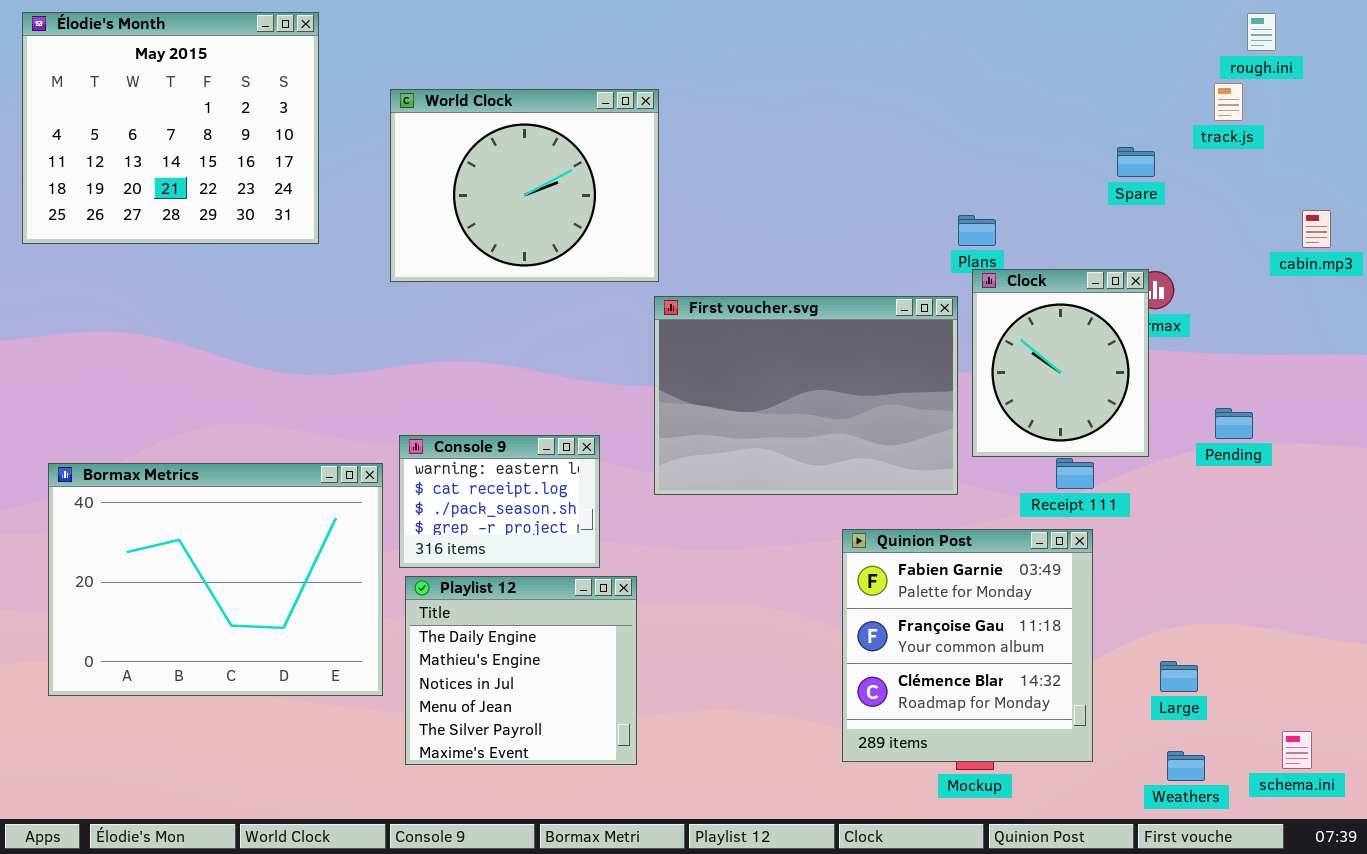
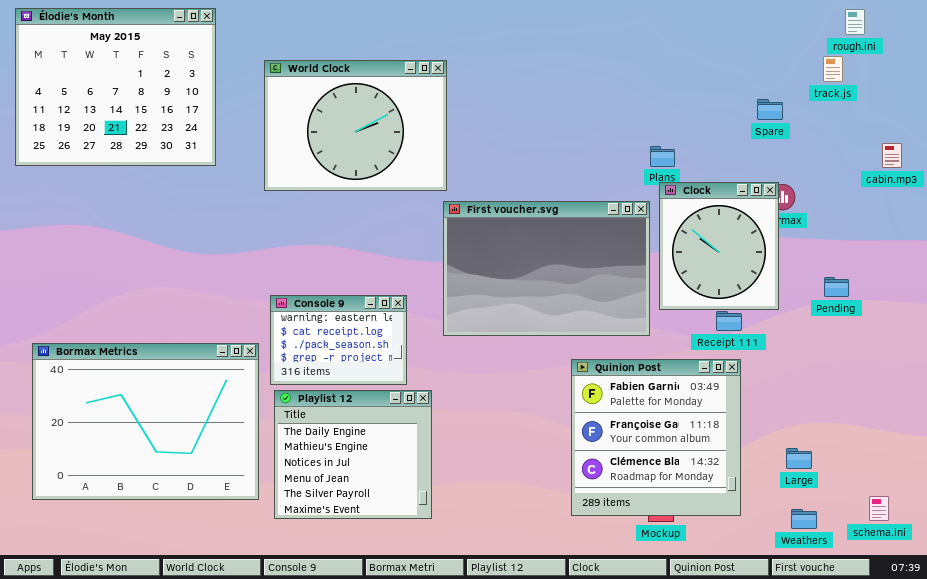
Bormax Metrics: [48,463,383,696] -> [32,343,259,500], moved

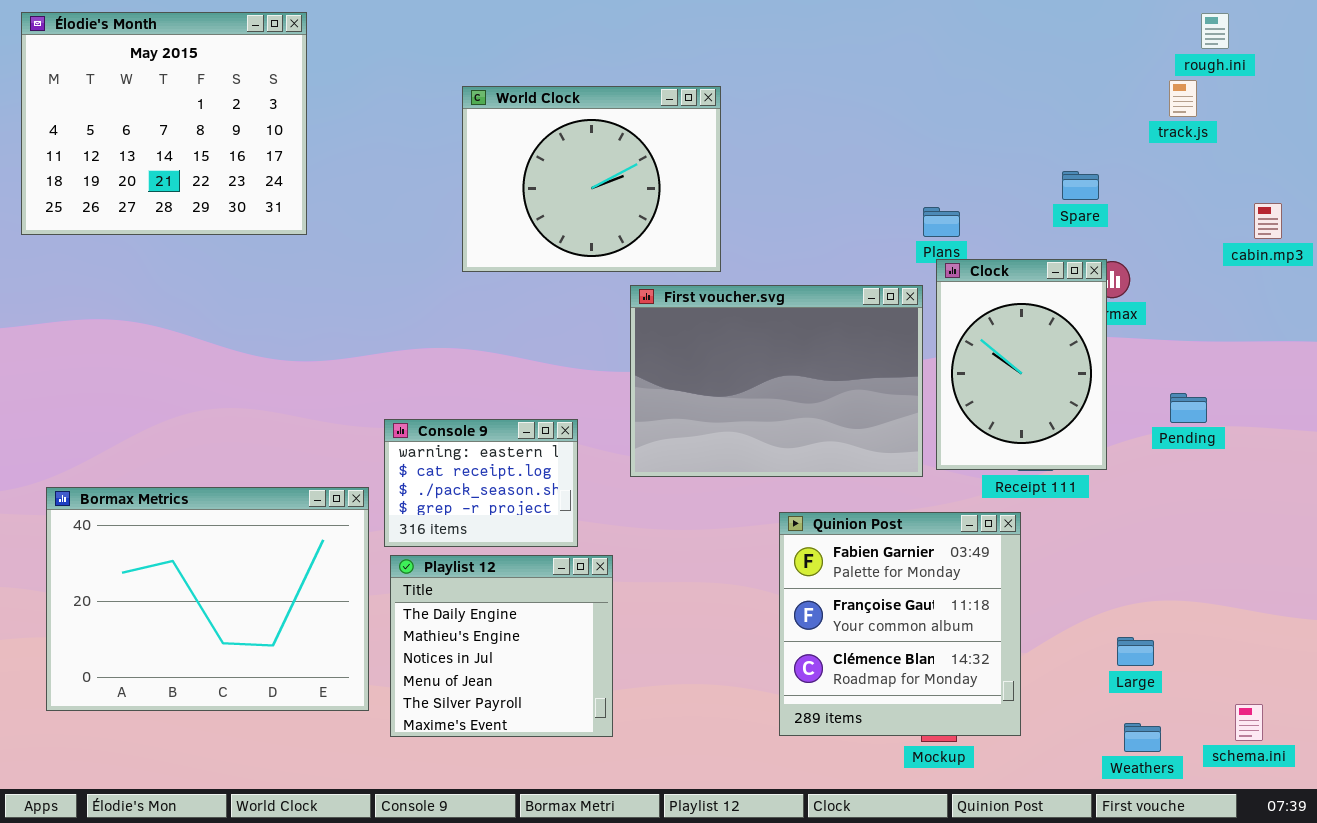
World Clock: [264,60,447,191] -> [462,86,721,272], moved
Spare: [757,99,783,120] -> [1062,171,1099,200], moved
Clock: [659,182,779,310] -> [936,259,1107,470], resized
Quinion Post: [571,359,741,516] -> [779,512,1021,736], moved

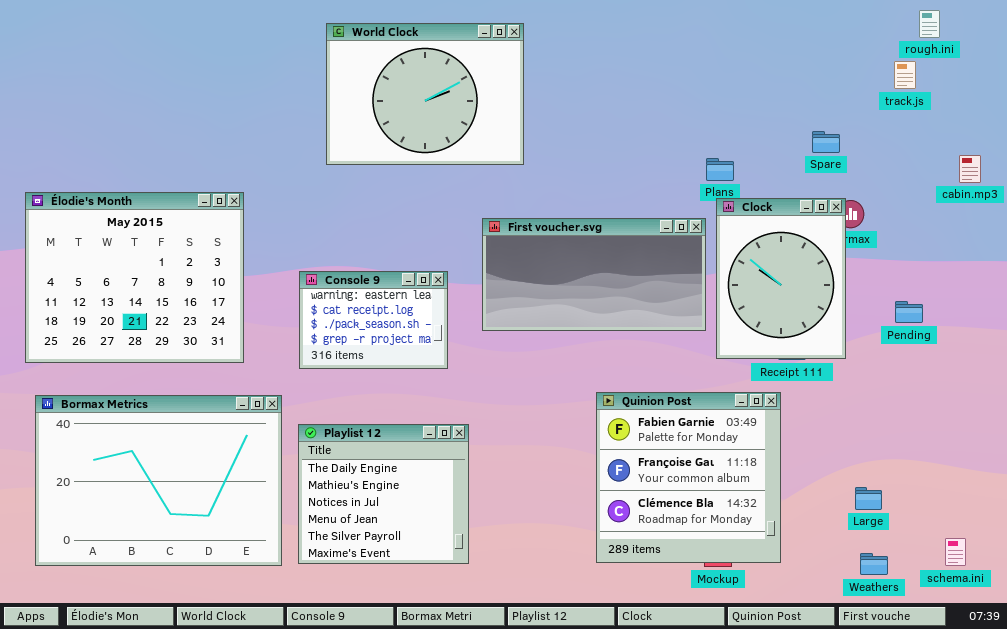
Élodie's Month: [21,12,307,235] -> [25,192,244,363], moved
World Clock: [462,86,721,272] -> [326,23,524,165], moved
First voucher.svg: [630,285,923,477] -> [482,218,706,331], resized
Console 9: [384,419,578,547] -> [299,271,448,369], moved
Bormax Metrics: [46,487,369,711] -> [35,395,282,566], moved

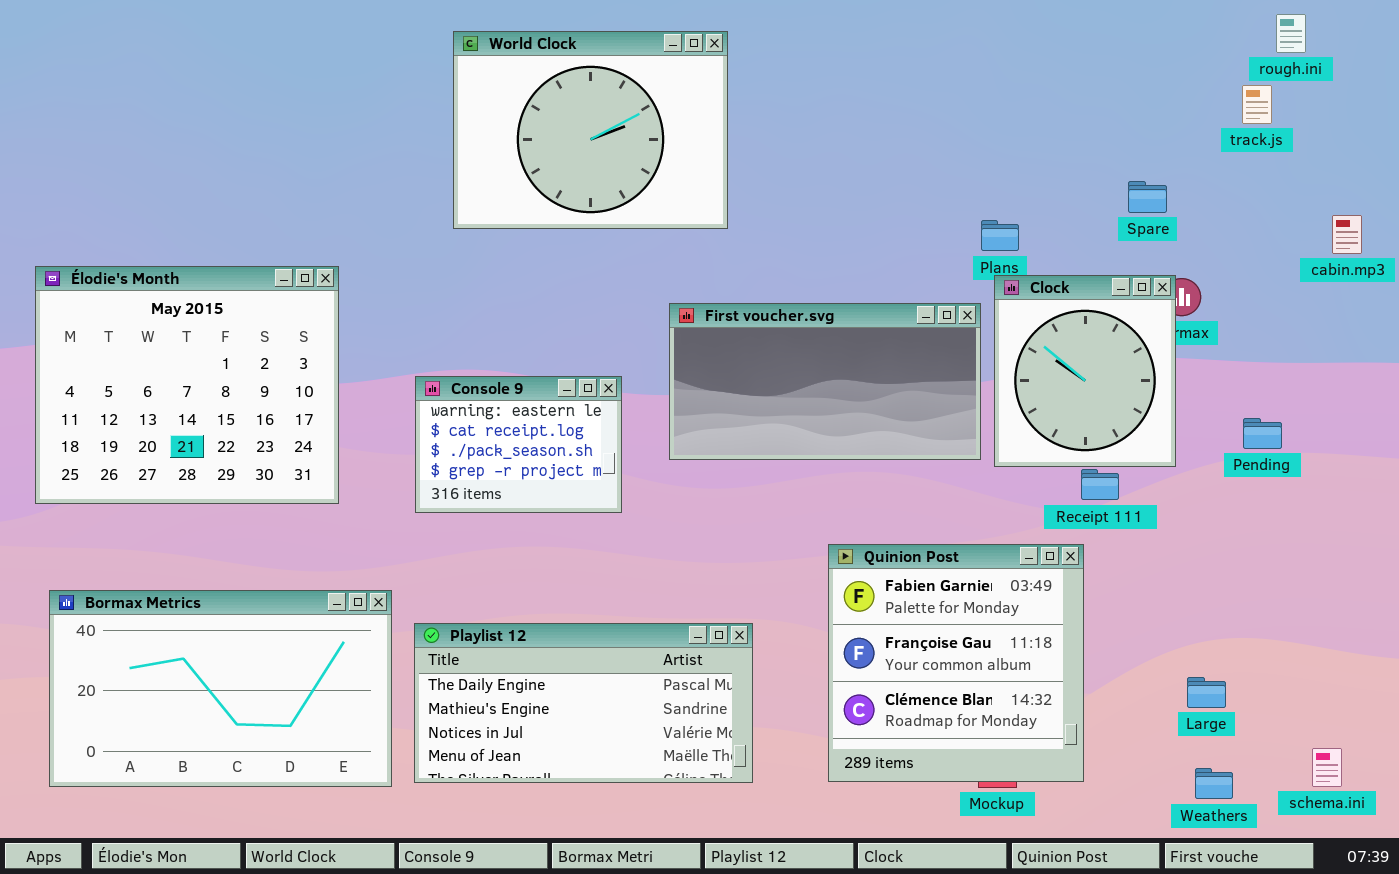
Clock: [716,198,846,359] -> [994,275,1176,467], resized
Bormax Metrics: [35,395,282,566] -> [49,590,392,787], resized
Playlist 12: [298,424,469,564] -> [414,623,753,783], resized

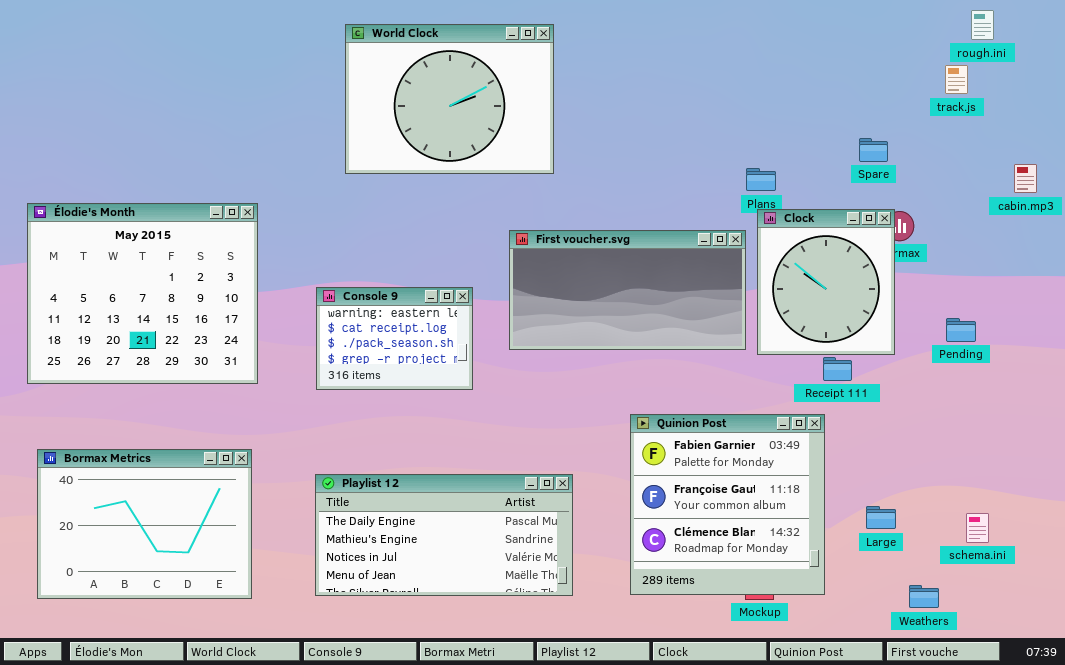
Bormax Metrics: [49,590,392,787] -> [37,449,252,599], resized
Large: [1187,677,1226,708] -> [866,506,896,529], moved
schema.ini: [1312,748,1342,787] -> [966,513,989,543], moved

